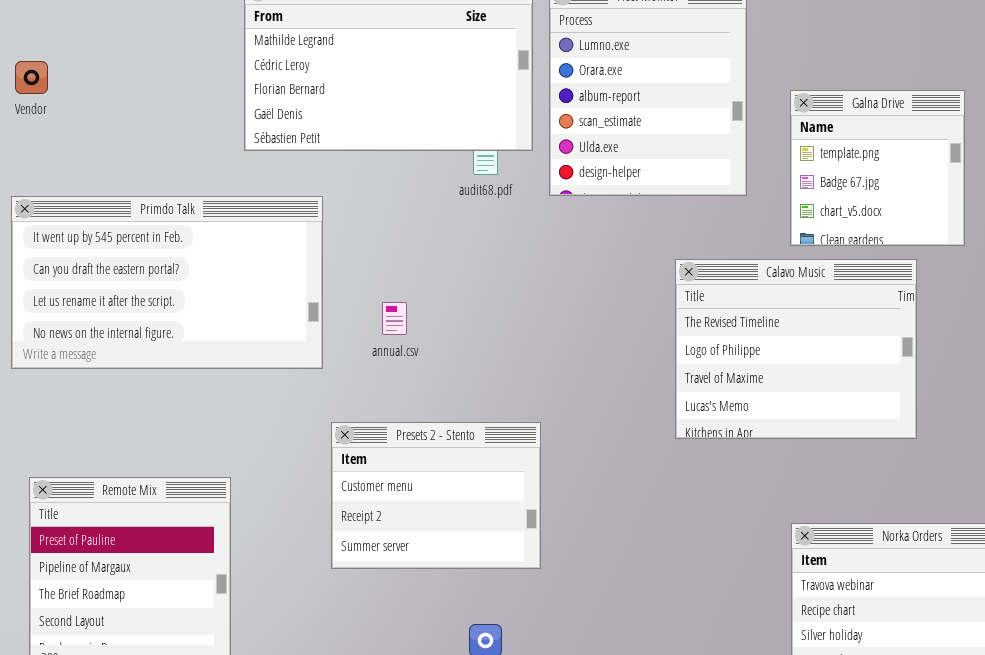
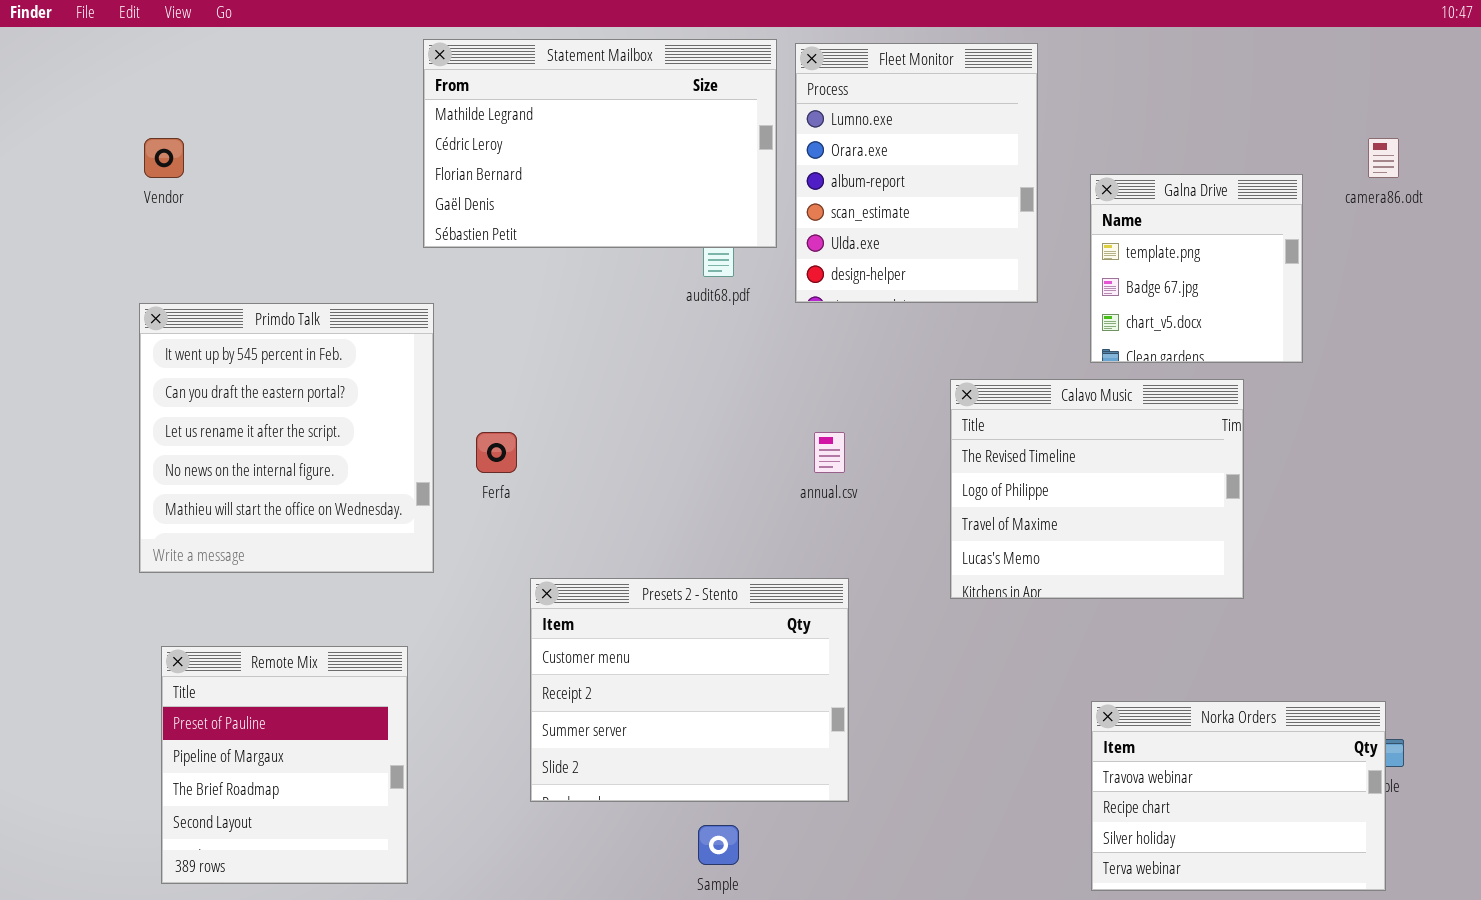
Primdo Talk: [11,196,323,369] -> [139,303,434,573], resized
annual.csv: [382,302,407,335] -> [814,432,845,473], moved
Presets 2 - Stento: [331,422,541,569] -> [530,578,849,802], resized

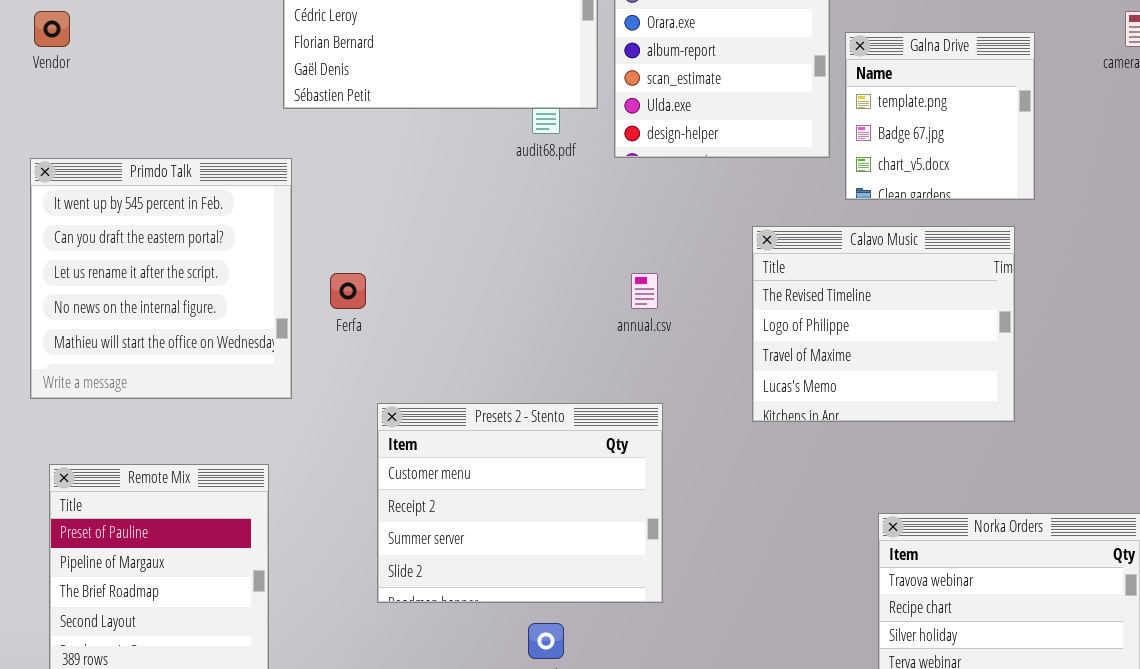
Galna Drive: [1090,174,1303,363] -> [845,32,1035,200], moved

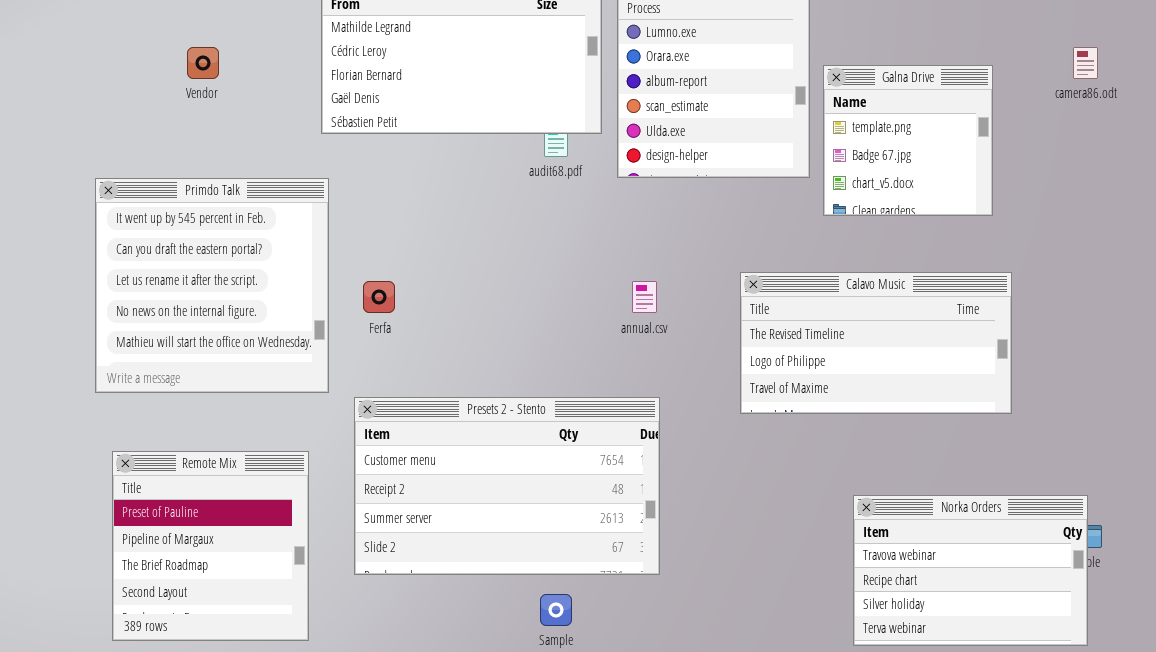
Vendor: [34,11,70,47] -> [187,47,219,79], moved
Calavo Music: [752,226,1015,422] -> [740,272,1012,414], resized
Presets 2 - Stento: [377,403,663,603] -> [354,397,660,575], resized

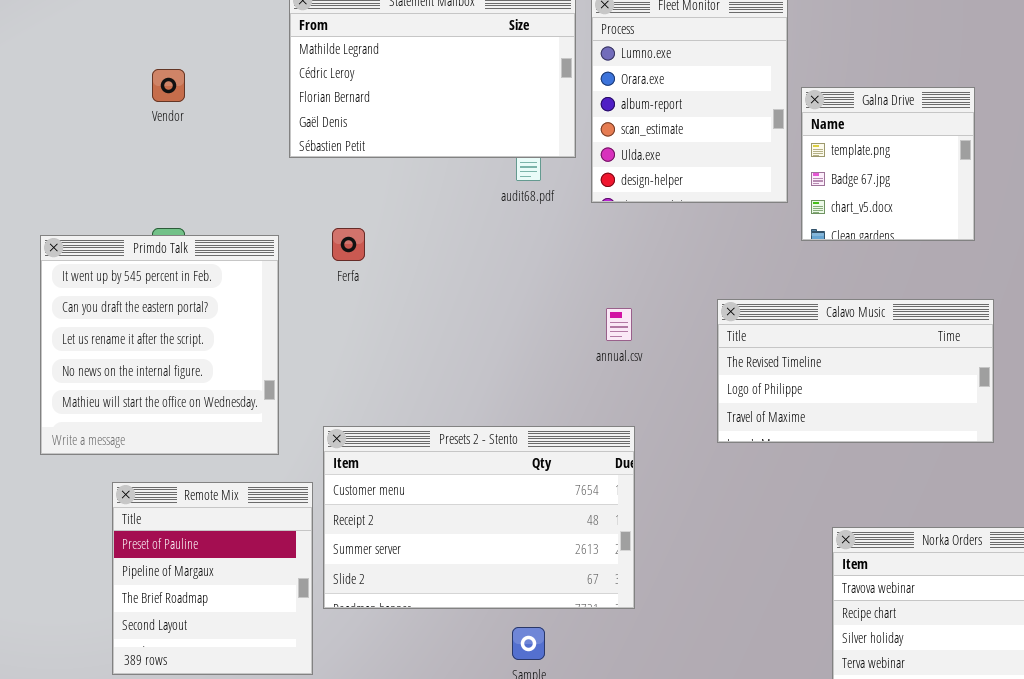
Primdo Talk: [95,178,329,393] -> [40,235,279,455], moved
Ferfa: [363,281,395,313] -> [332,228,365,261], moved
Remote Mix: [112,451,309,641] -> [112,482,313,675], moved

